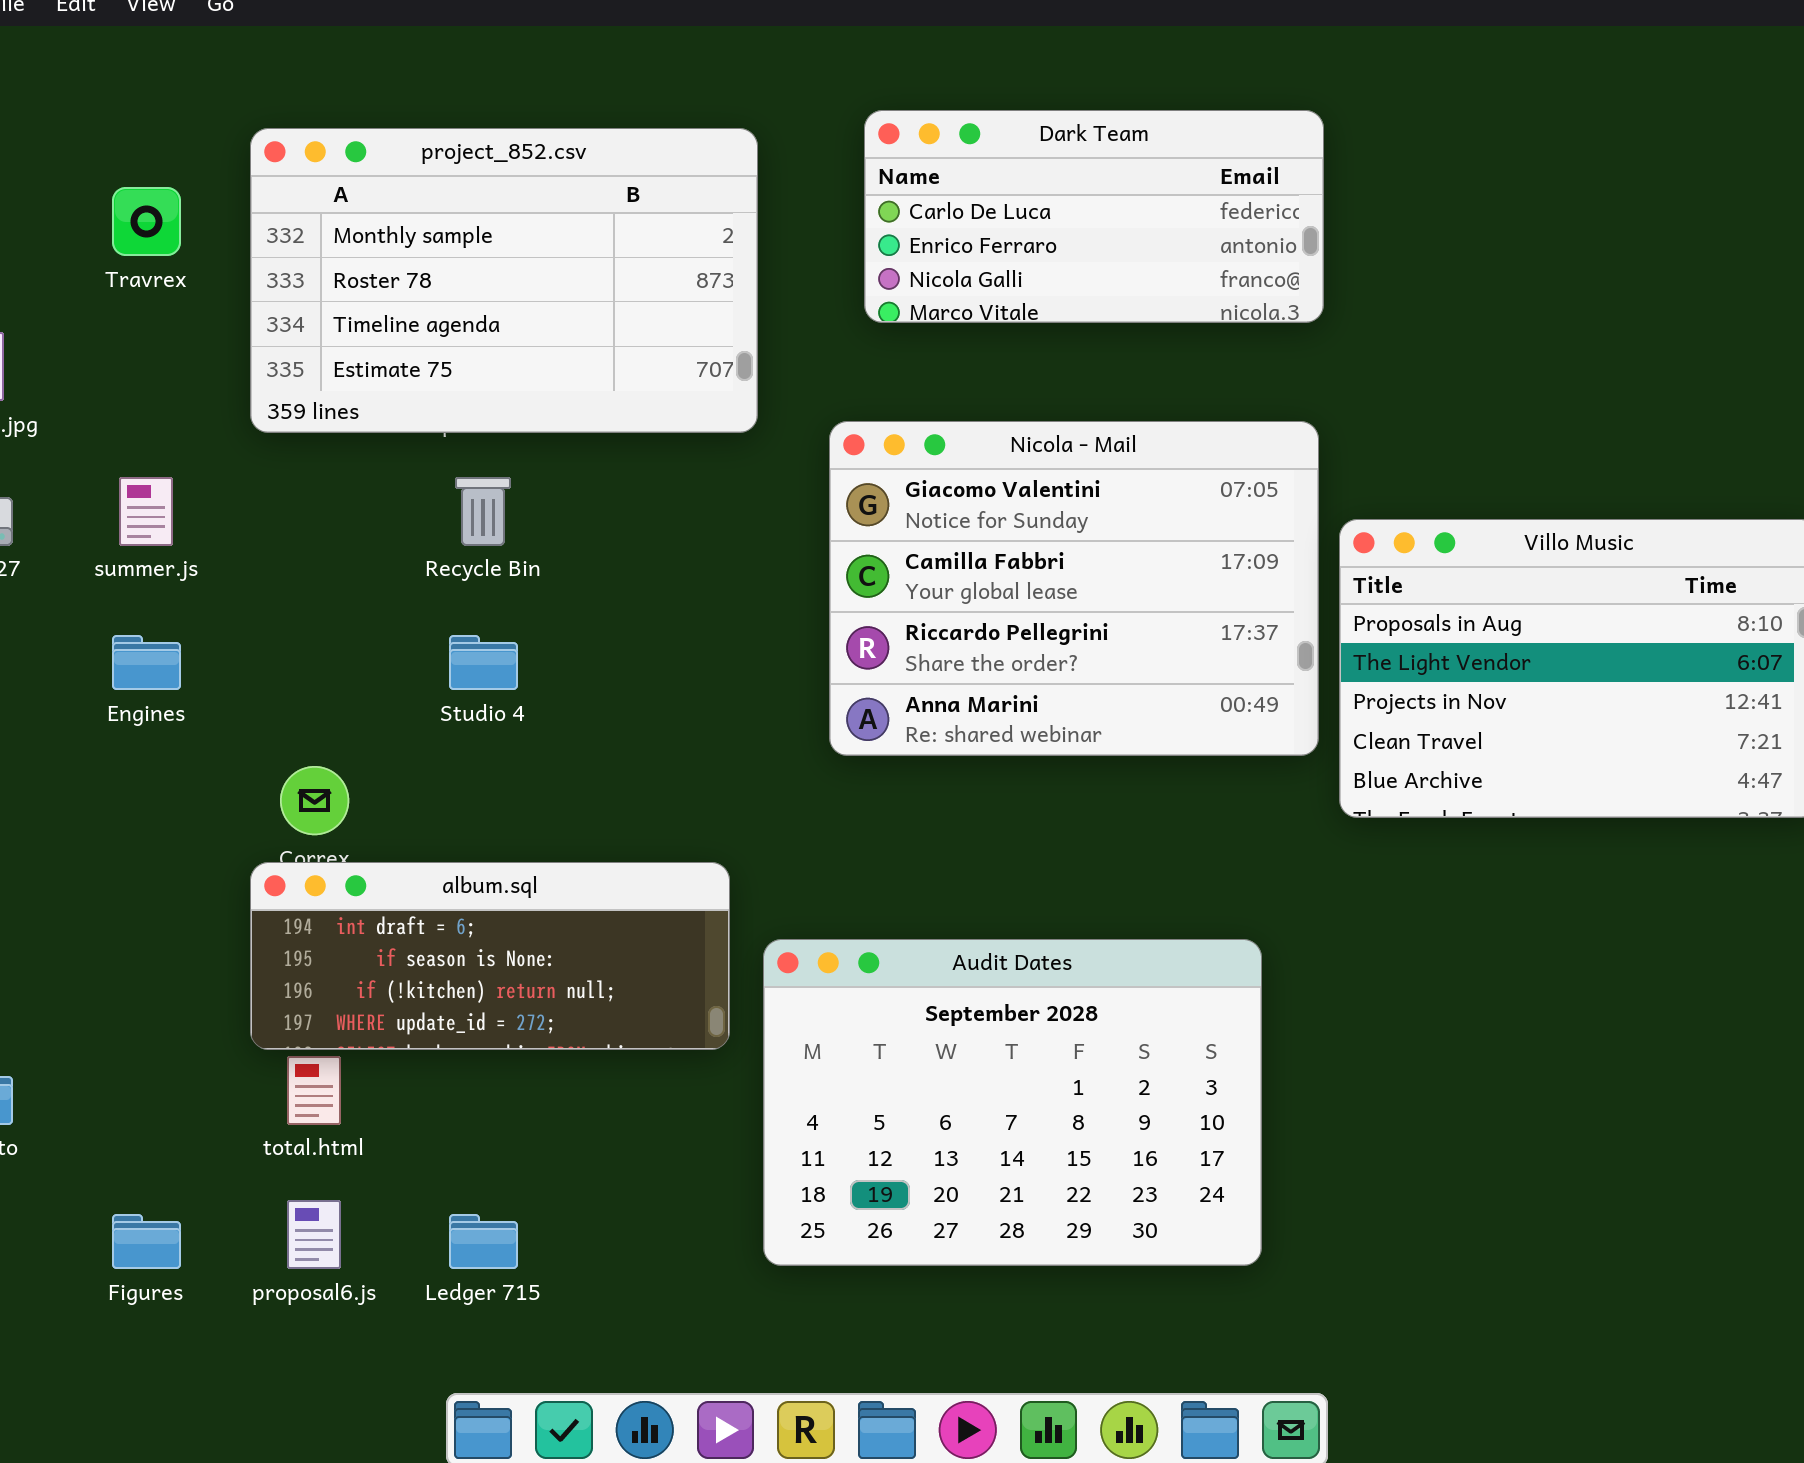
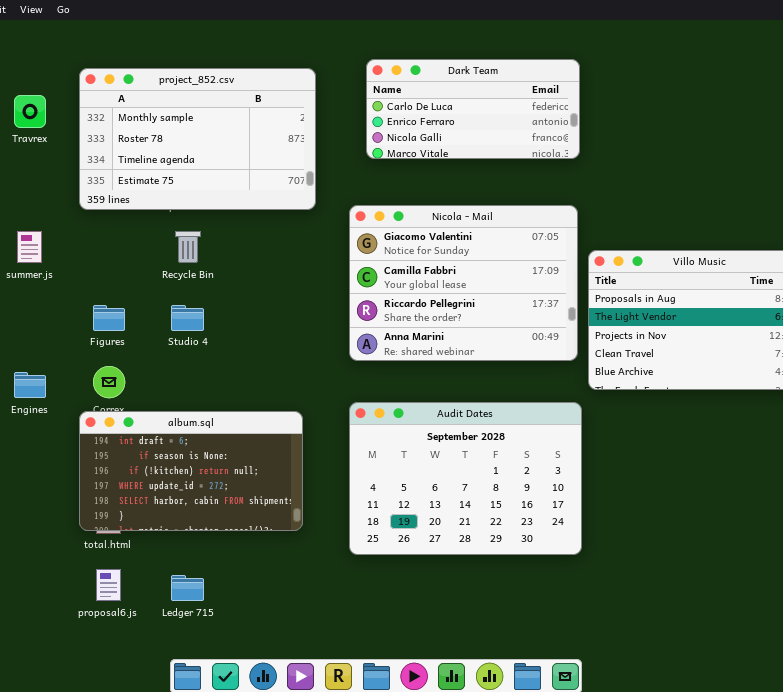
Engines: [112,635,181,690] -> [14,372,46,398], moved
album.sql: [250,862,730,1050] -> [79,411,303,531], resized
Audit Dates: [763,939,1262,1266] -> [349,402,582,555], moved
Figures: [112,1214,181,1269] -> [93,305,125,331], moved

